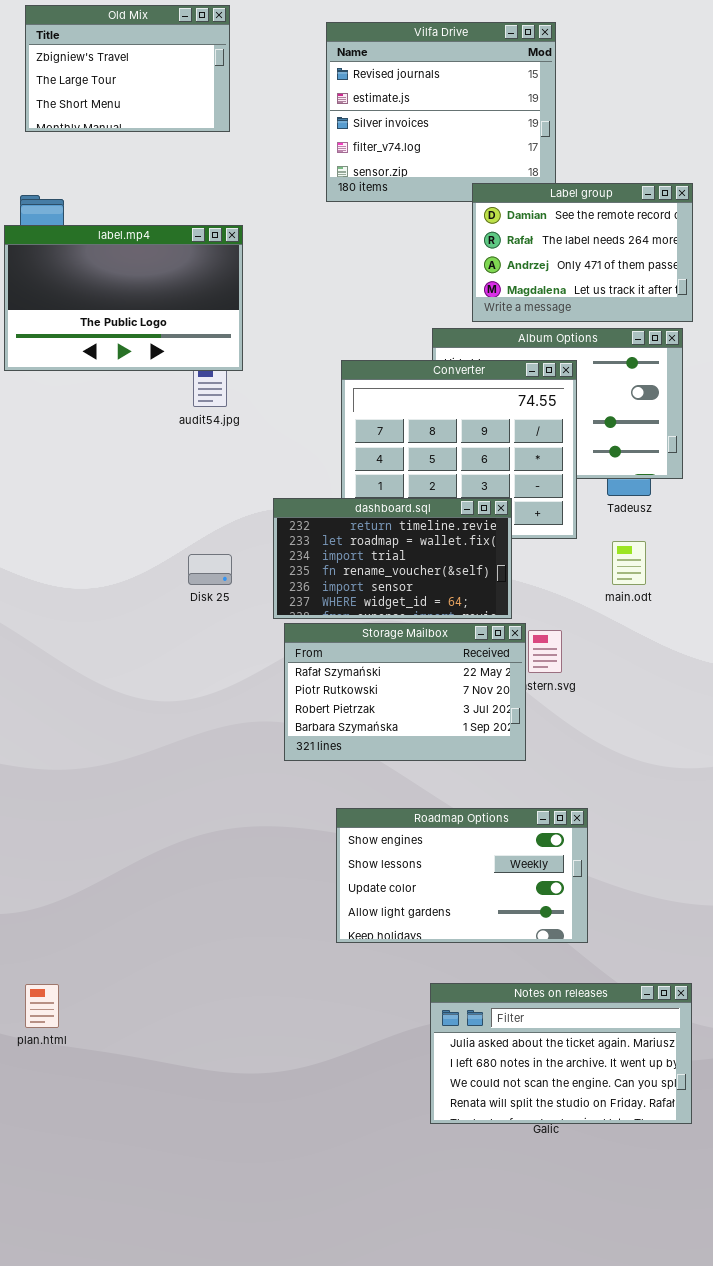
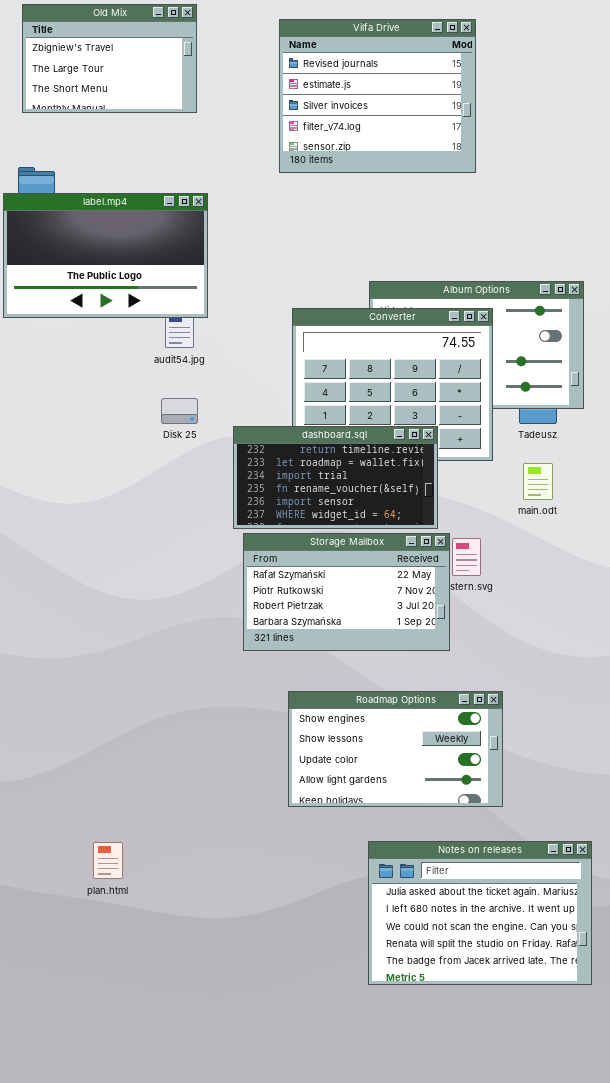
Label group: [472,183,693,322] -> none, closed
Disk 25: [188,554,232,585] -> [161,398,198,424], moved
Notes on releases: [430,983,692,1124] -> [368,841,592,985], resized
plan.html: [25,984,59,1028] -> [93,842,123,879], moved

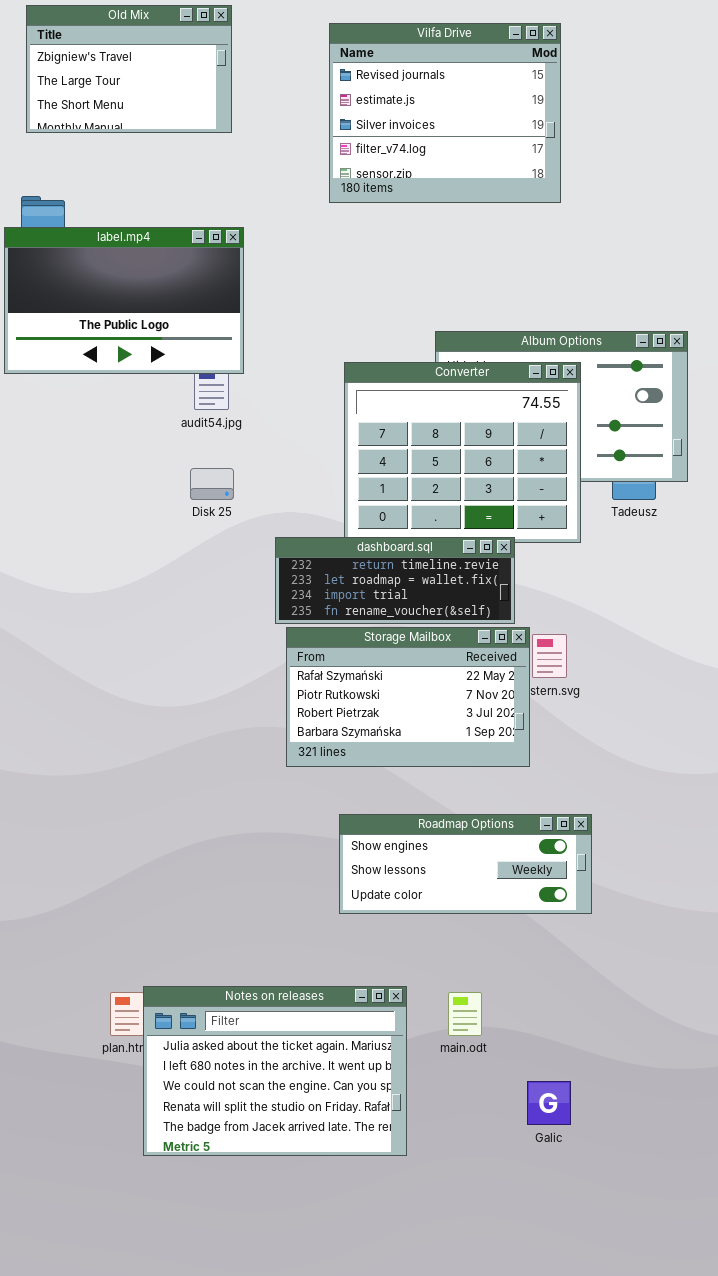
dashboard.sql: [233,426,438,529] -> [275,537,515,624], resized
main.odt: [523,463,553,500] -> [448,992,482,1036], moved
Roadmap Options: [288,691,503,807] -> [339,814,592,914], resized
Notes on releases: [368,841,592,985] -> [143,986,407,1156], moved

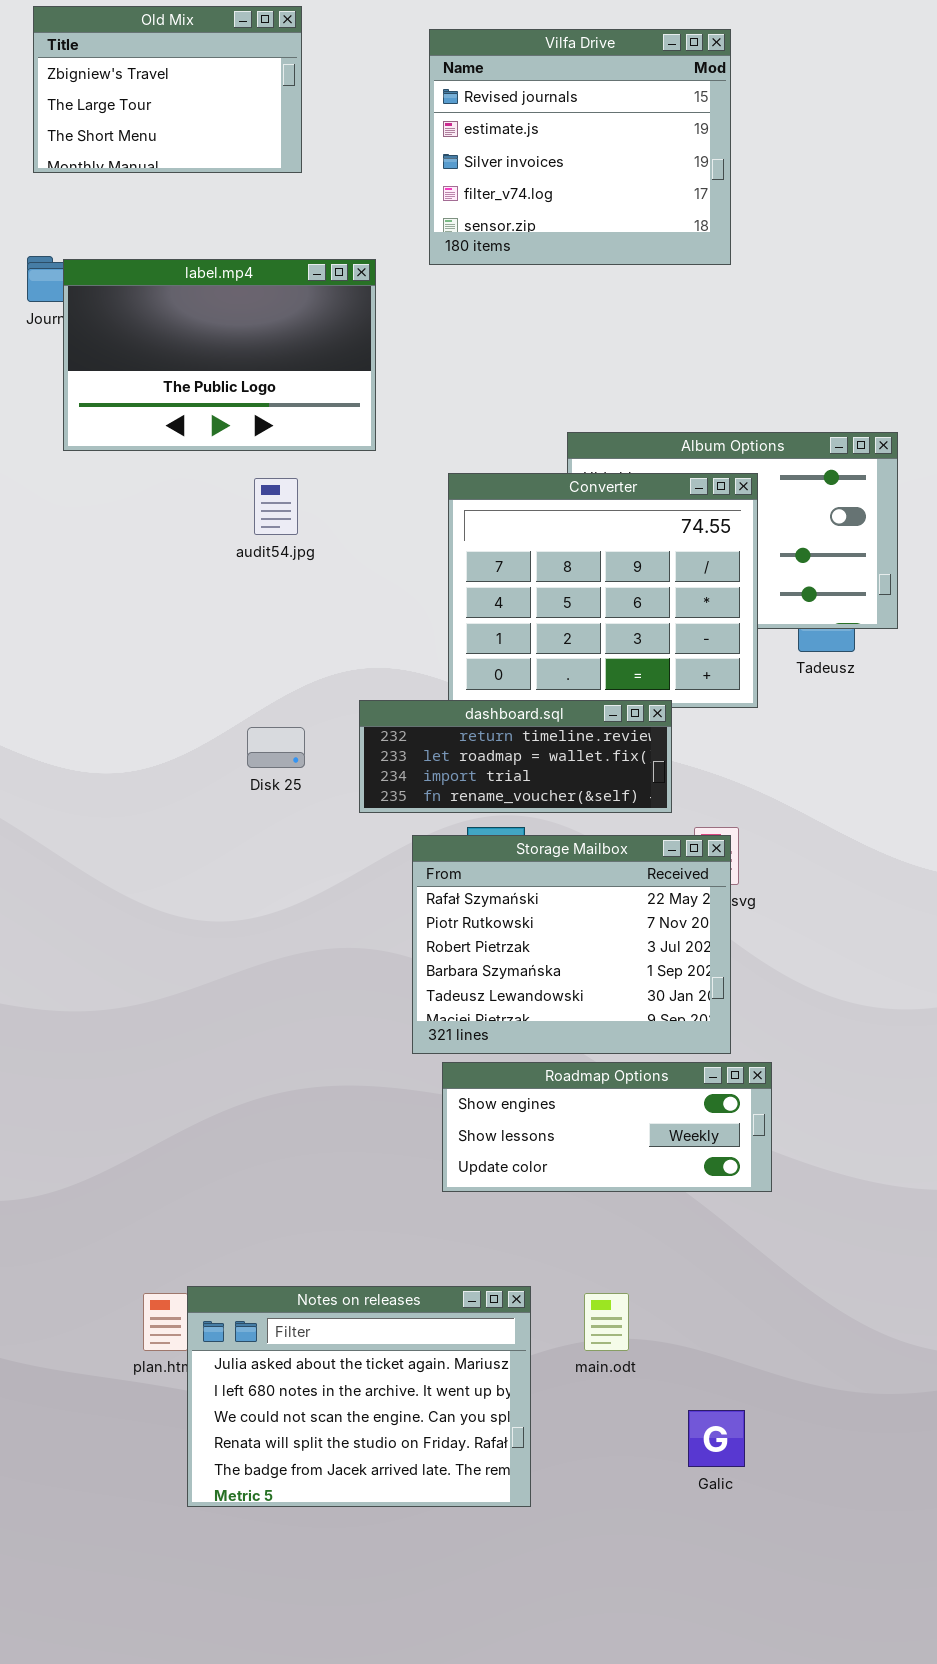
label.mp4: [4,227,244,374] -> [63,259,376,451], moved
Disk 25: [190,468,234,500] -> [247,727,305,768], moved
Storage Mailbox: [286,627,530,767] -> [412,835,731,1054], moved, resized

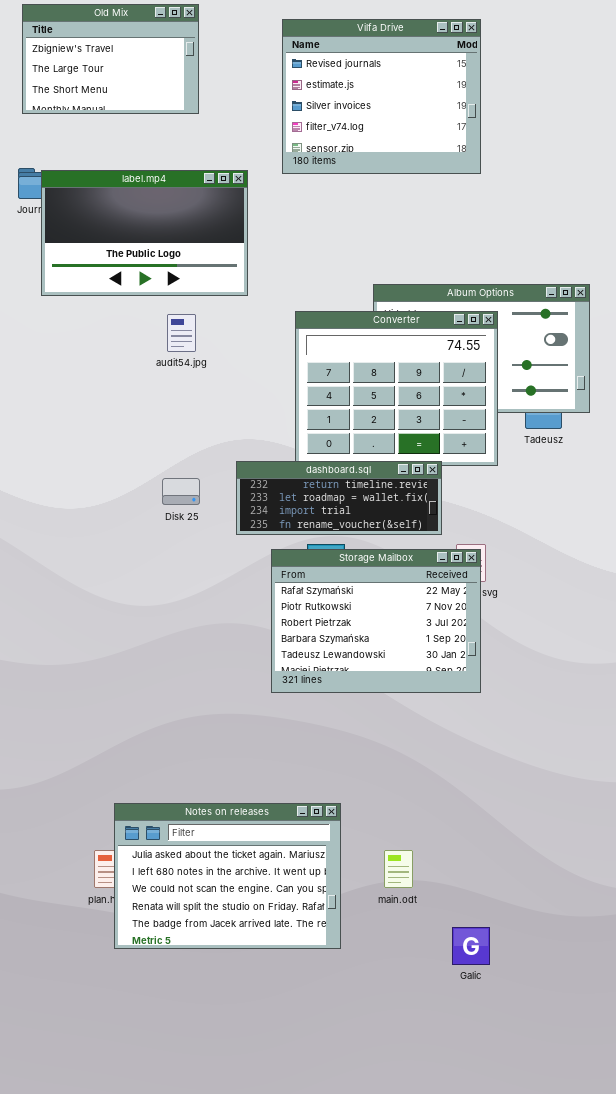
Roadmap Options: [442,1062,772,1192] -> none, closed
Notes on releases: [187,1286,531,1507] -> [114,803,341,949], moved

